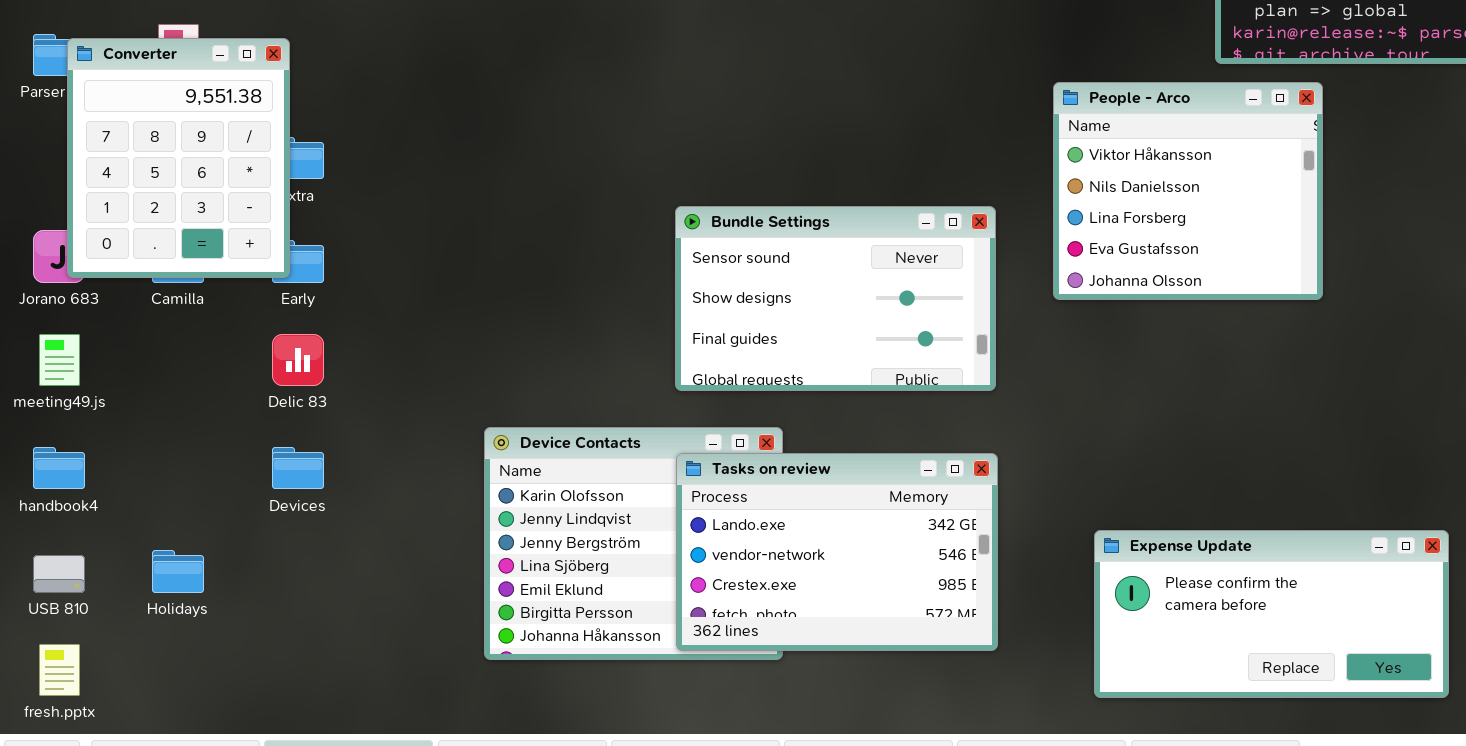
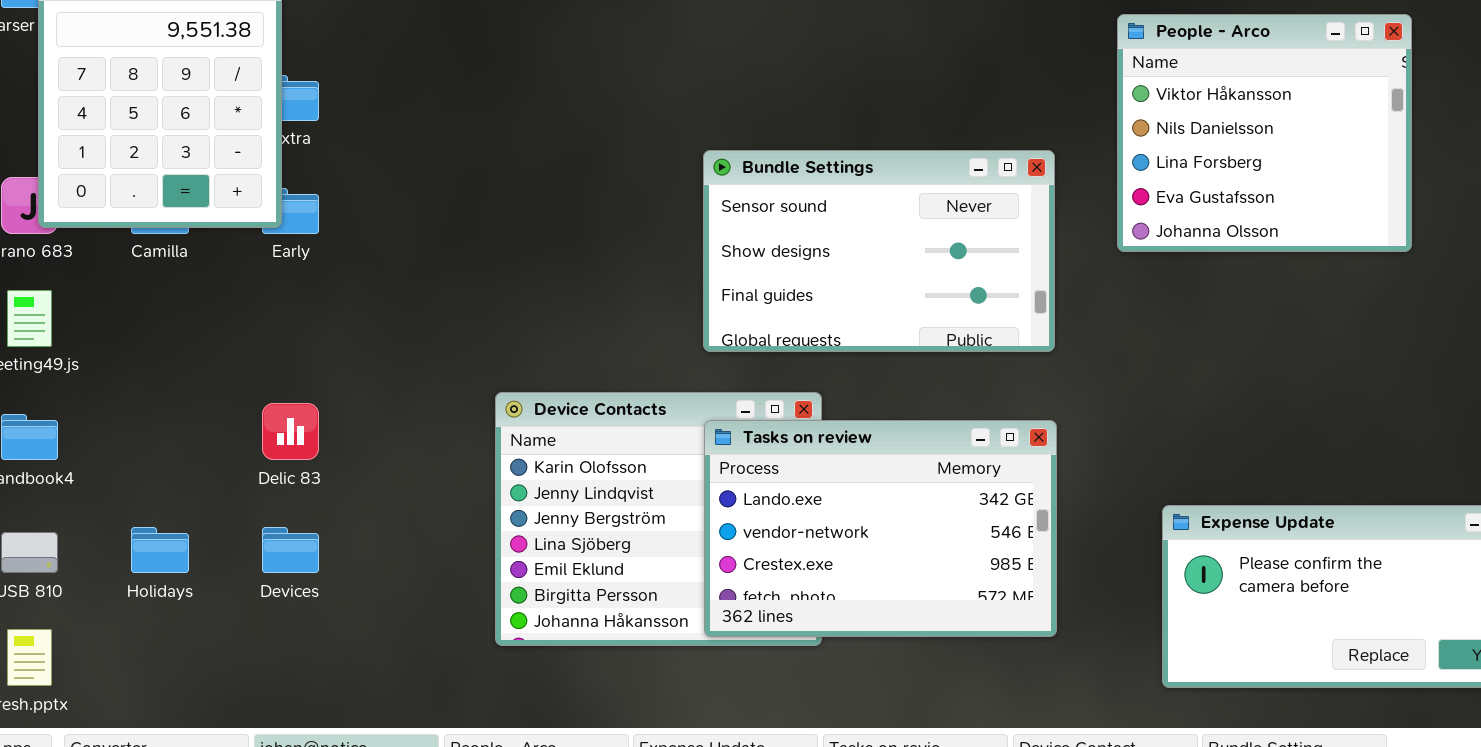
Delic 83: [272,334,324,386] -> [262,403,319,460], moved
Devices: [272,447,324,489] -> [262,527,319,573], moved

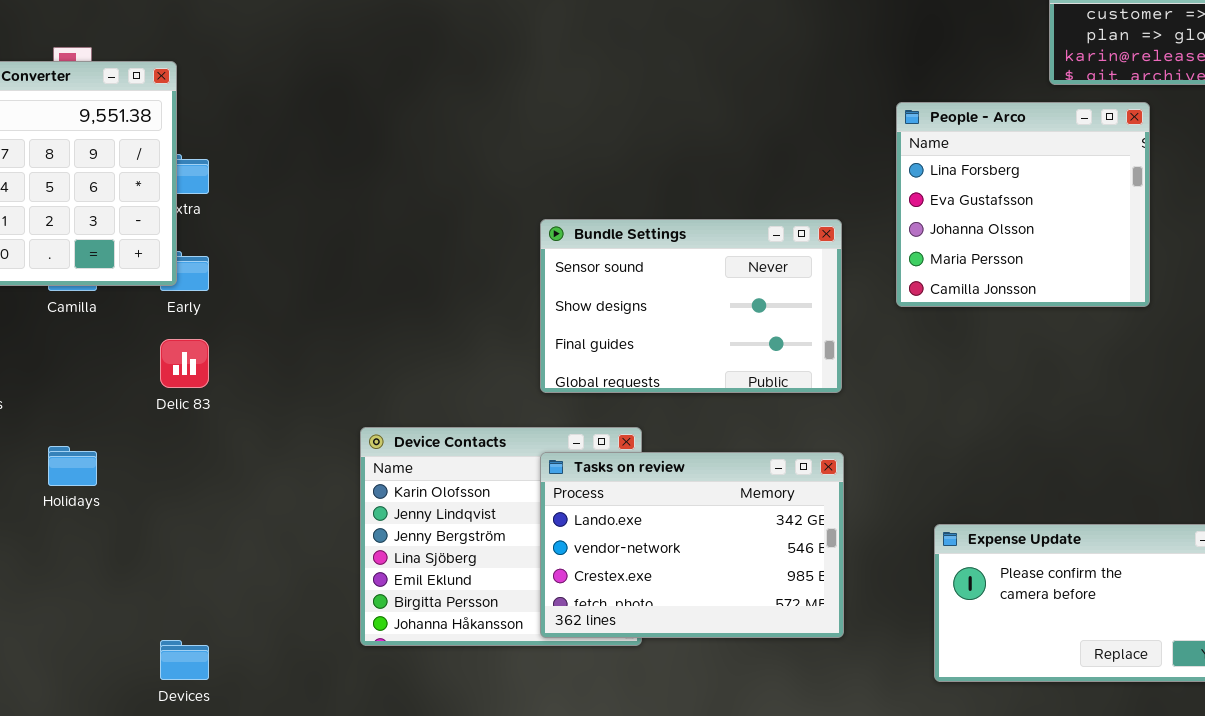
People - Arco: [1117,14,1412,252] -> [896,102,1150,307], scrolled down 2 rows
Delic 83: [262,403,319,460] -> [160,339,209,388], moved
Holidays: [131,527,189,573] -> [48,446,97,486], moved
Devices: [262,527,319,573] -> [160,640,209,680], moved

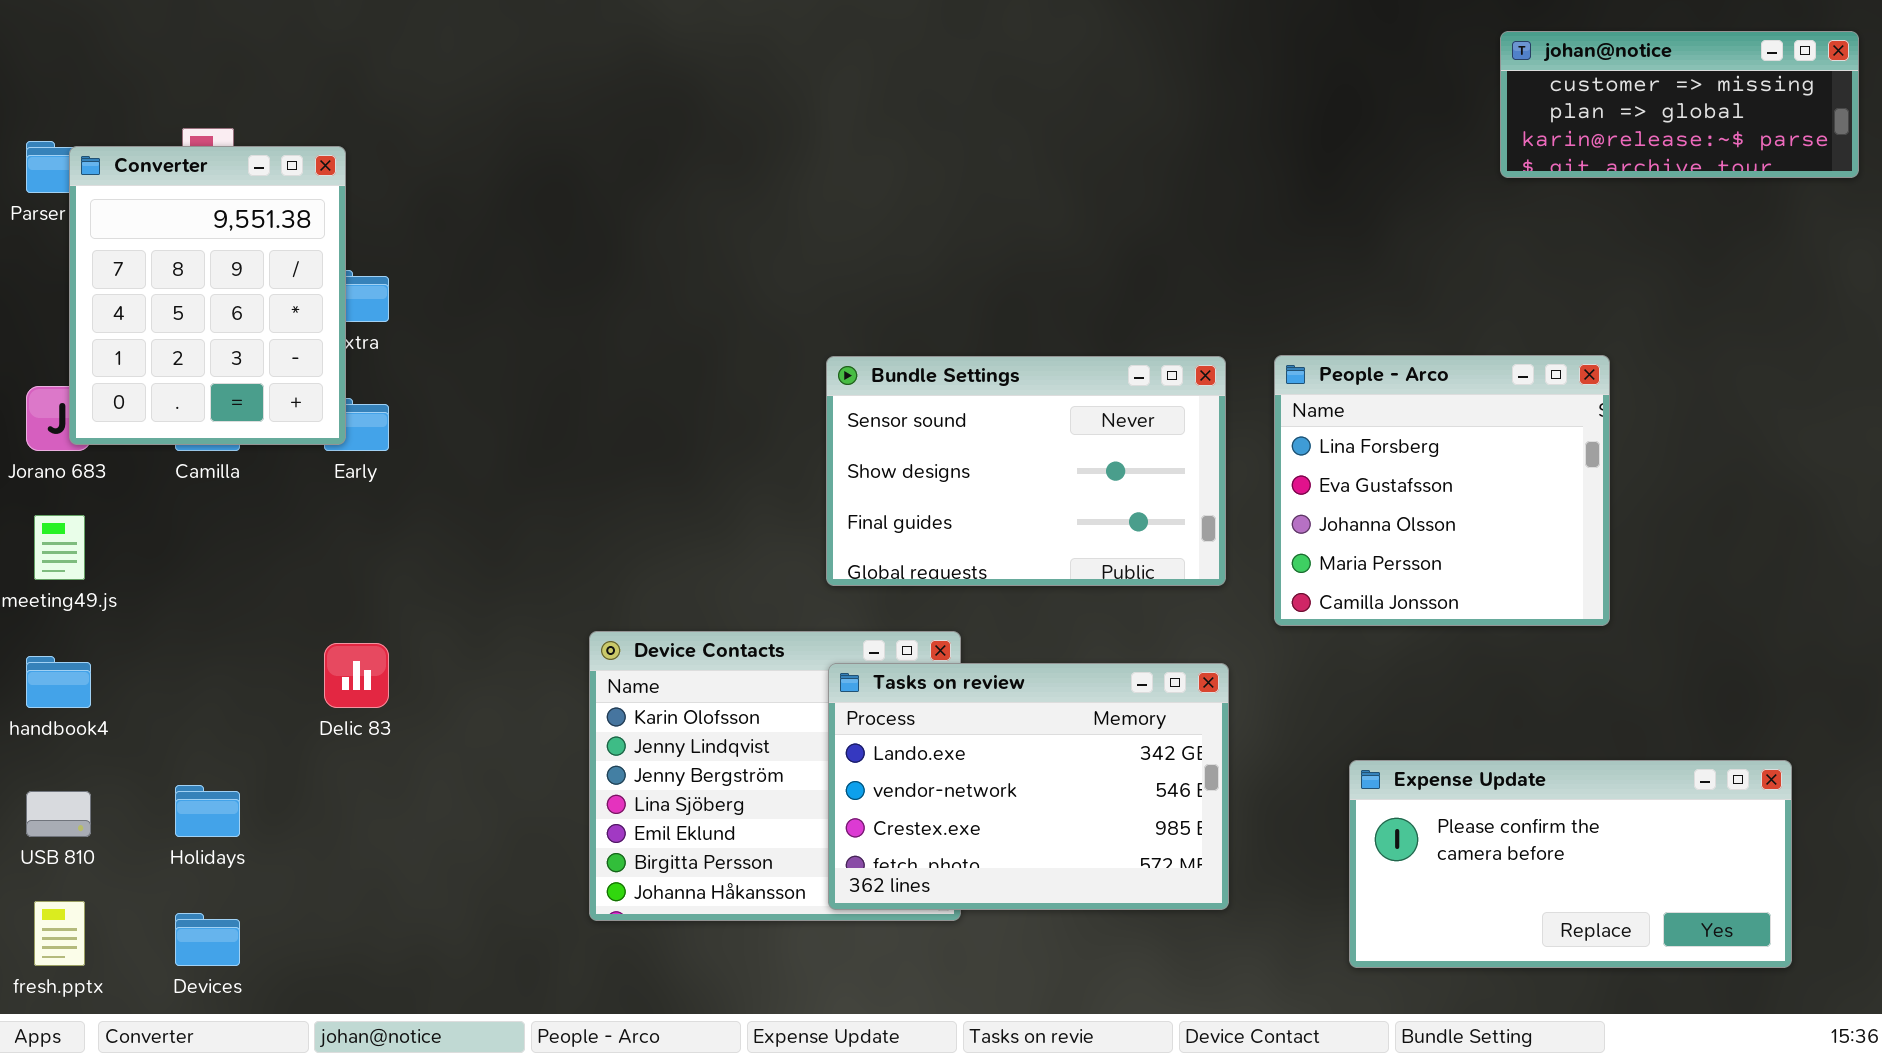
People - Arco: [896,102,1150,307] -> [1274,355,1610,626], moved
Delic 83: [160,339,209,388] -> [324,643,389,708], moved
Holidays: [48,446,97,486] -> [175,785,240,837], moved
Devices: [160,640,209,680] -> [175,913,240,966], moved

